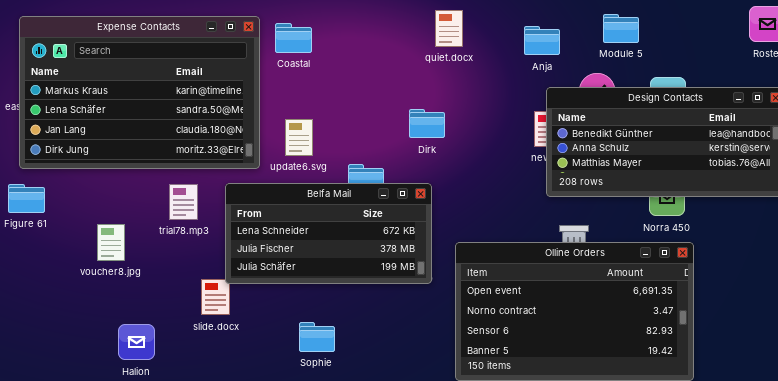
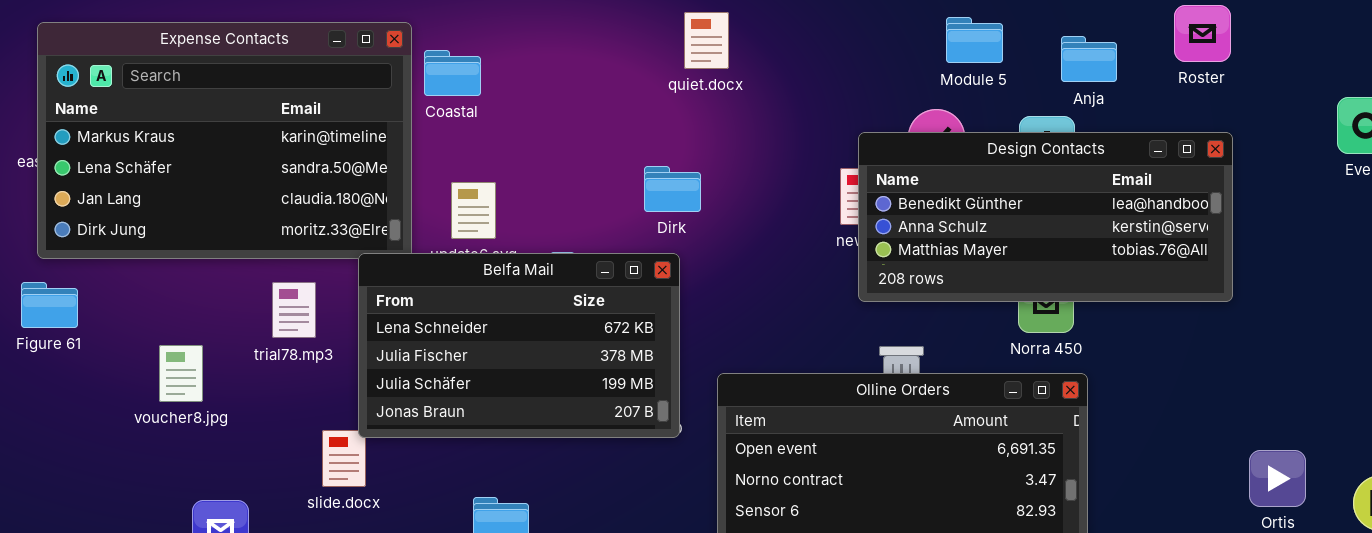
Coastal: [275,23,312,53] -> [424,50,481,96], moved
Anja: [524,26,560,55] -> [1061,36,1117,82], moved
Belfa Mail: [225,183,432,284] -> [358,253,680,438], resized

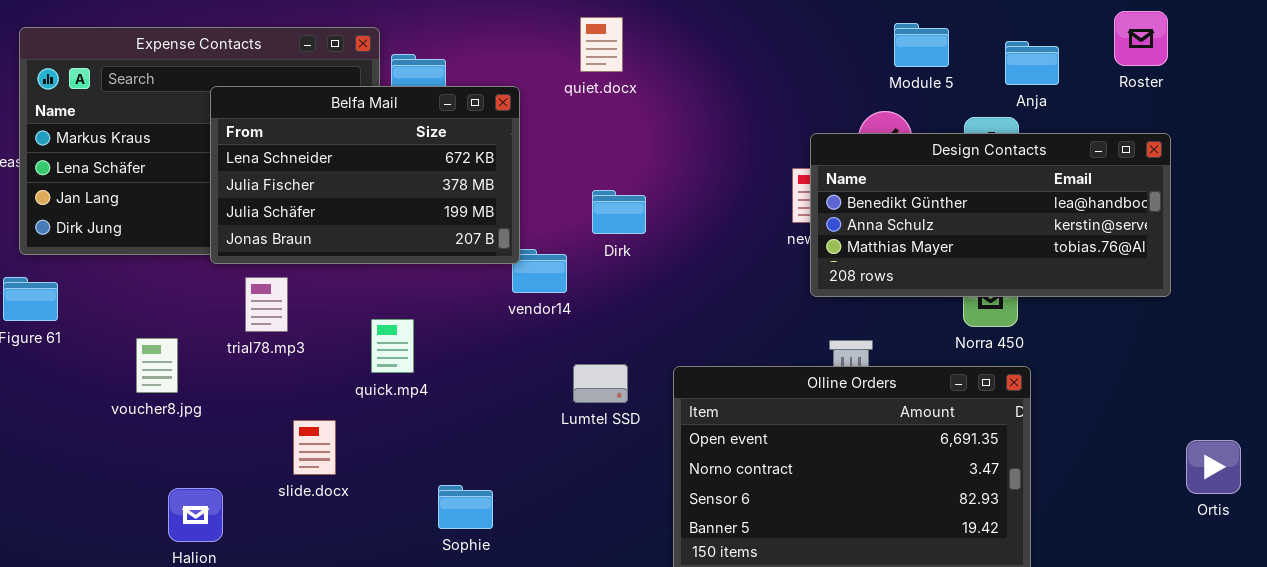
quiet.docx: [684,12,729,69] -> [580,17,623,72], moved
Dirk: [644,166,701,212] -> [592,190,646,234], moved
Belfa Mail: [358,253,680,438] -> [210,86,520,264], moved

